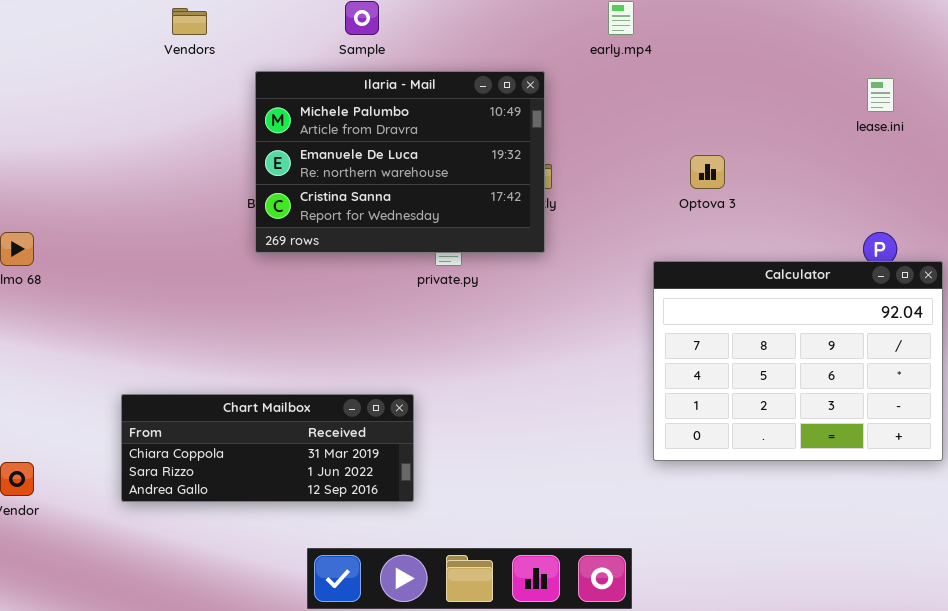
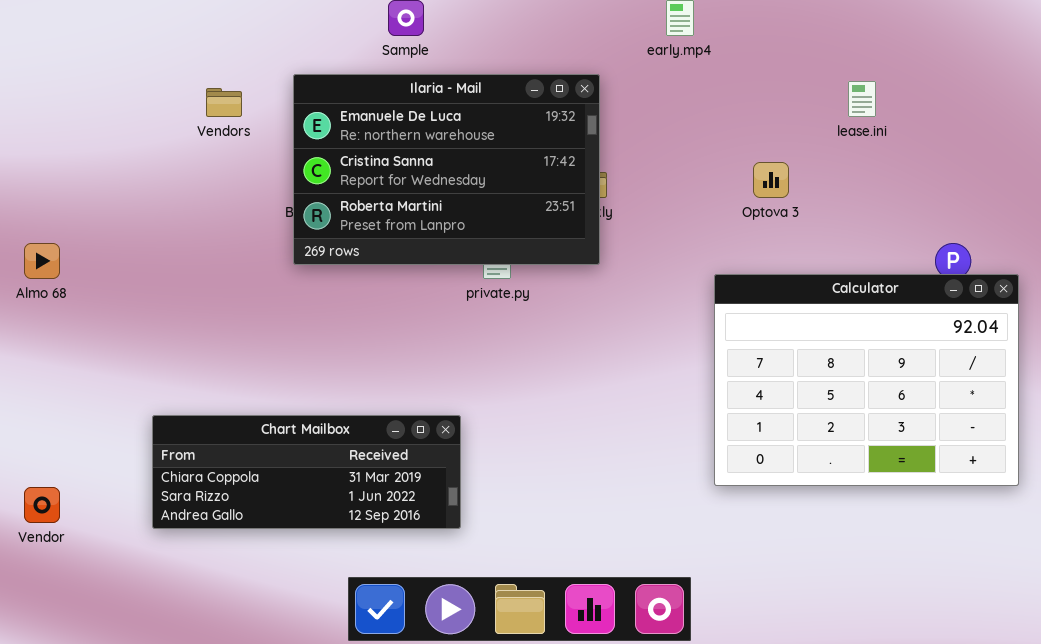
Vendors: [172,8,207,35] -> [206,88,242,117], moved
Ilaria - Mail: [255,71,545,253] -> [293,74,600,265], scrolled down 1 row
lease.ini: [867,78,894,112] -> [848,81,876,117], moved

